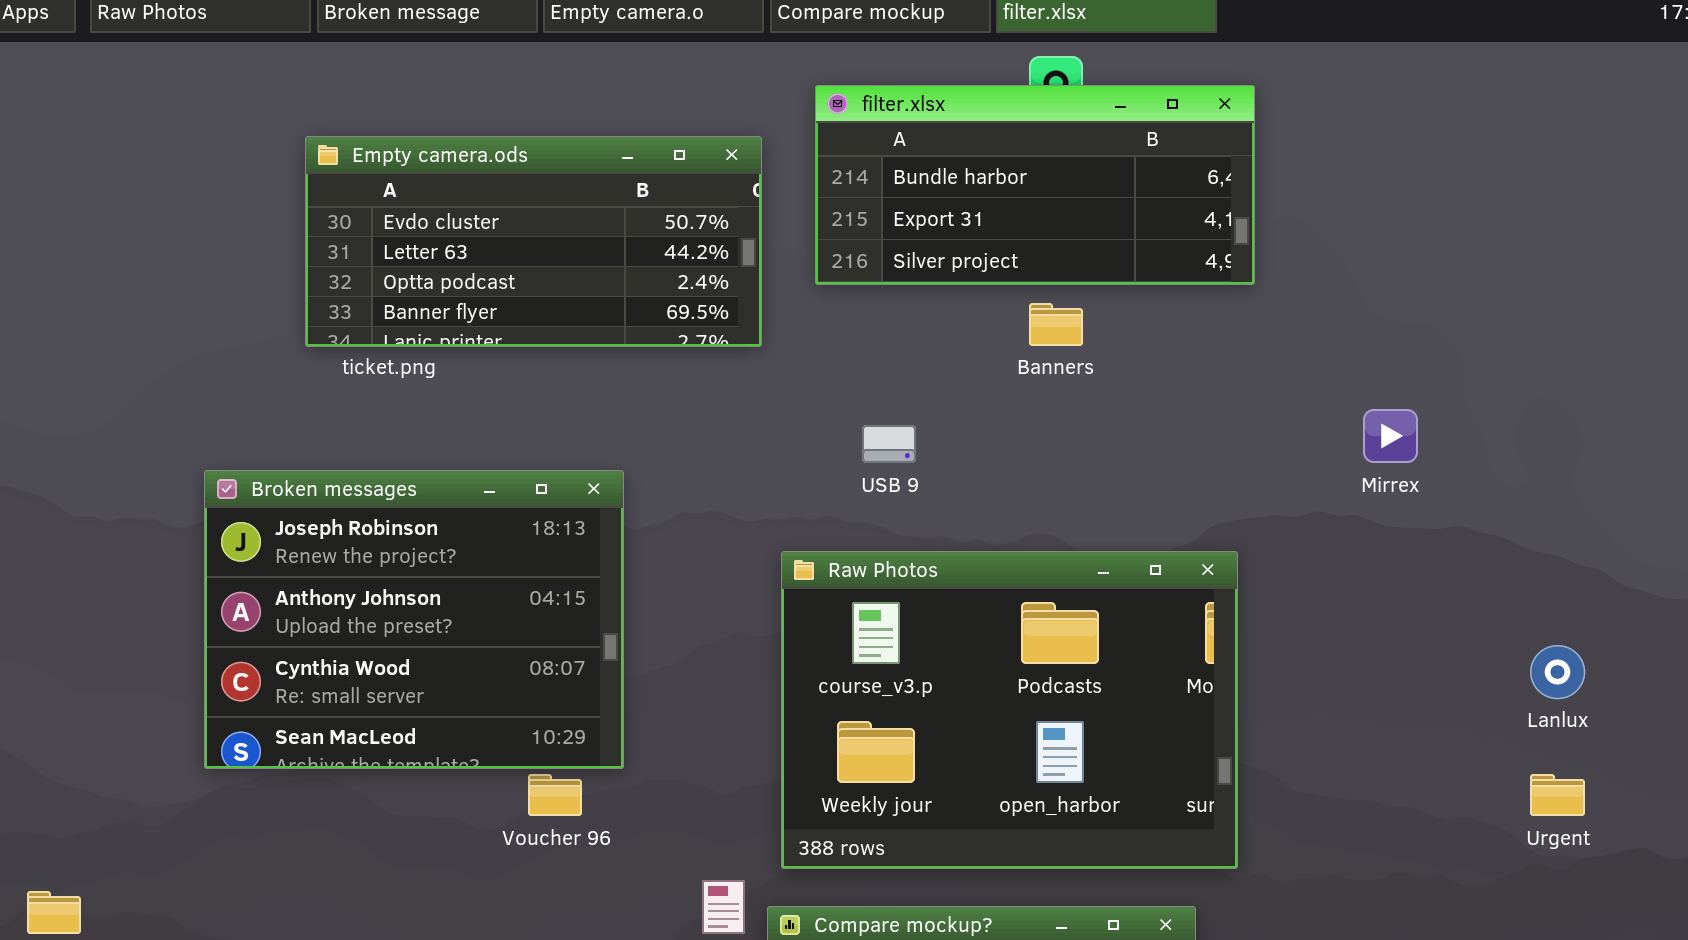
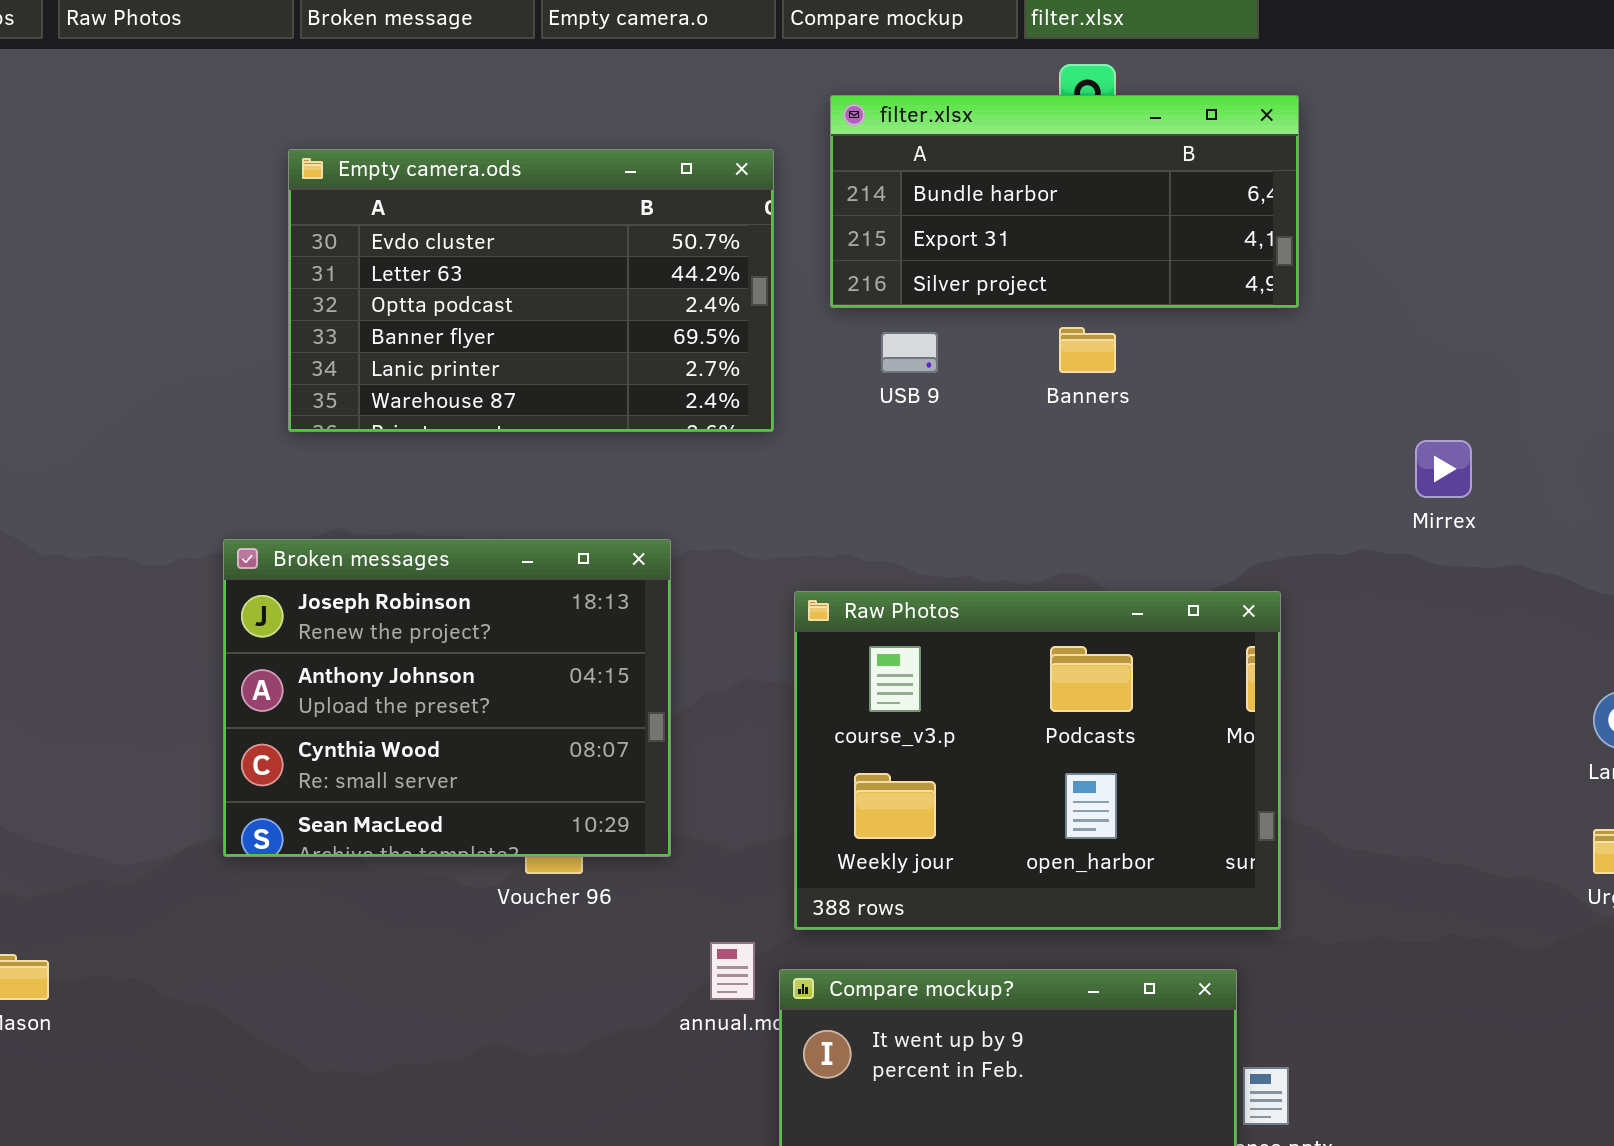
Empty camera.ods: [305,136,762,347] -> [288,149,774,432], resized
USB 9: [862,425,916,463] -> [881,332,938,373], moved
Broken messages: [204,470,624,769] -> [223,539,671,857], moved

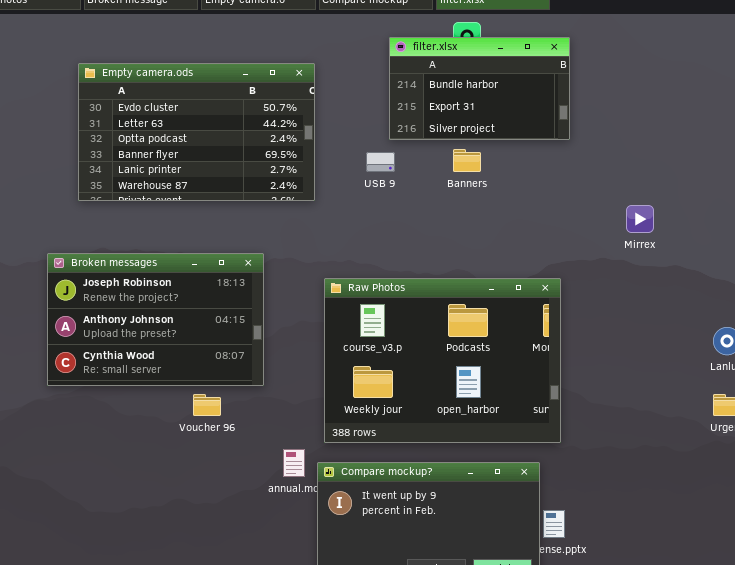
filter.xlsx: [830,95,1299,308] -> [389,37,570,140], resized
Broken messages: [223,539,671,857] -> [47,253,264,386], resized

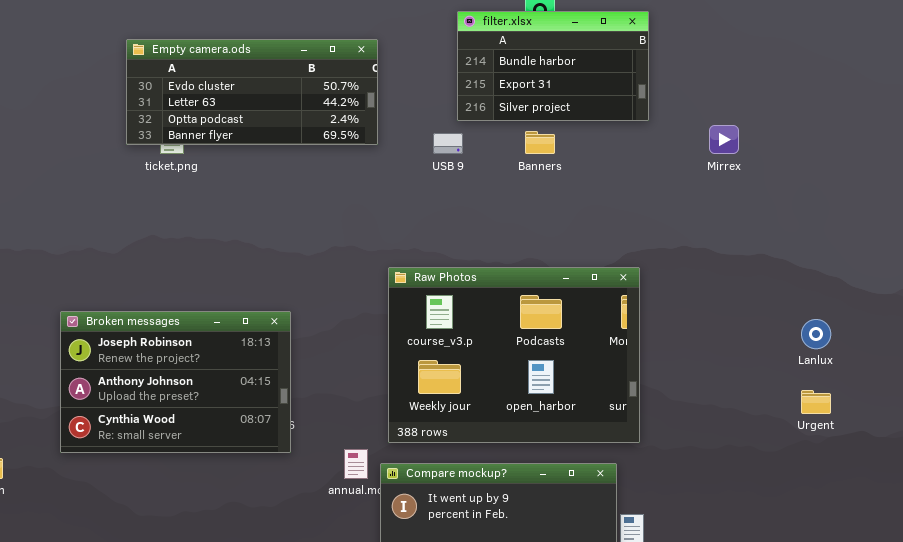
Empty camera.ods: [78,63,315,201] -> [126,39,378,145], resized
Mirrex: [626,205,654,233] -> [709,125,739,154], moved
Broken messages: [47,253,264,386] -> [60,311,291,453], moved

